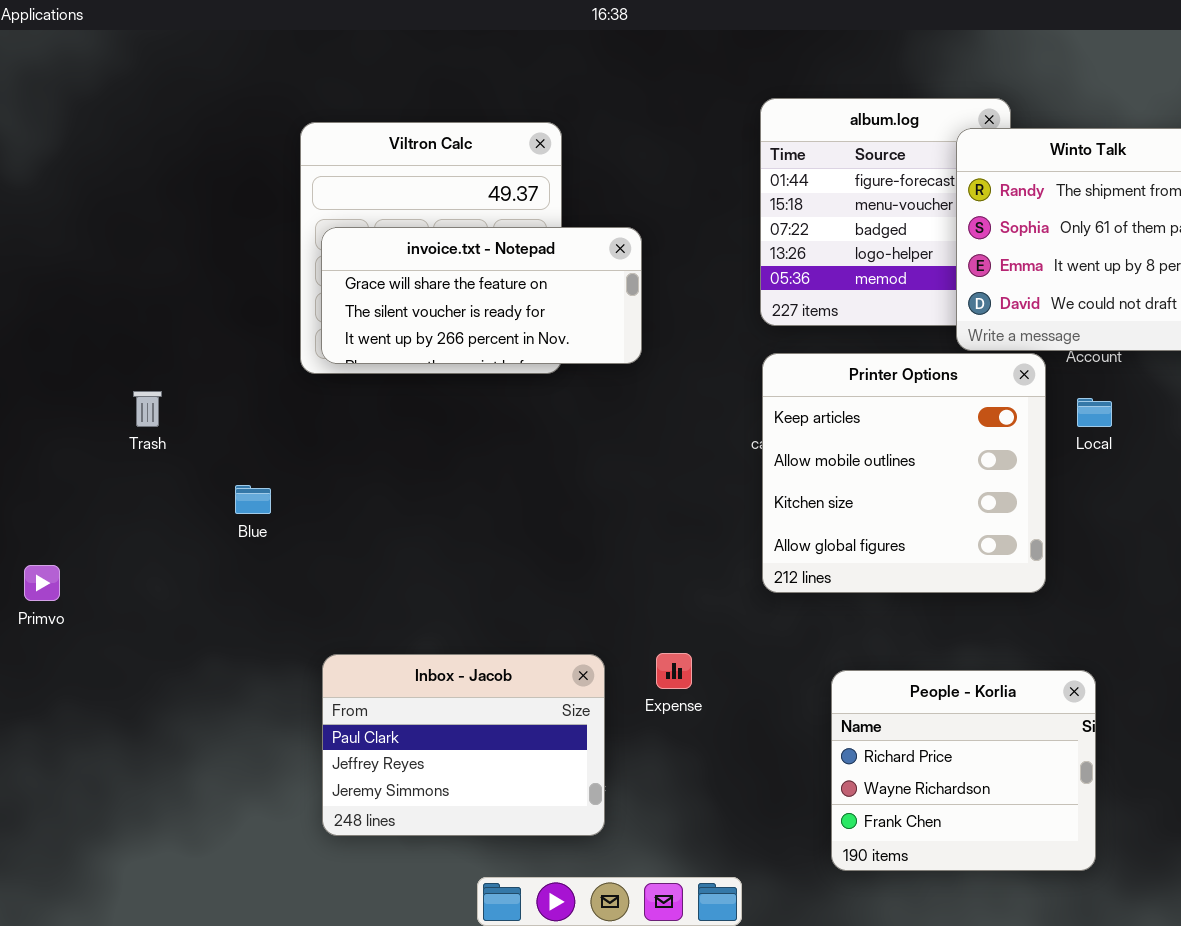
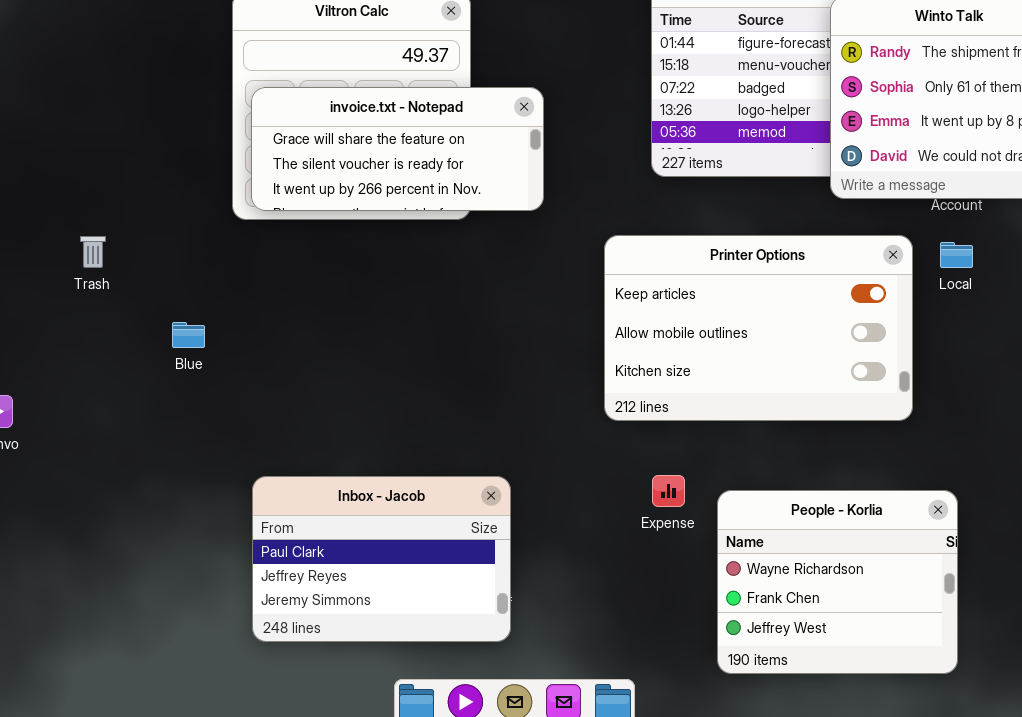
Printer Options: [762,353,1046,593] -> [604,235,913,421], resized
Expense: [656,653,692,689] -> [652,475,685,507], moved
People - Korlia: [831,670,1096,871] -> [717,490,958,674], scrolled down 1 row

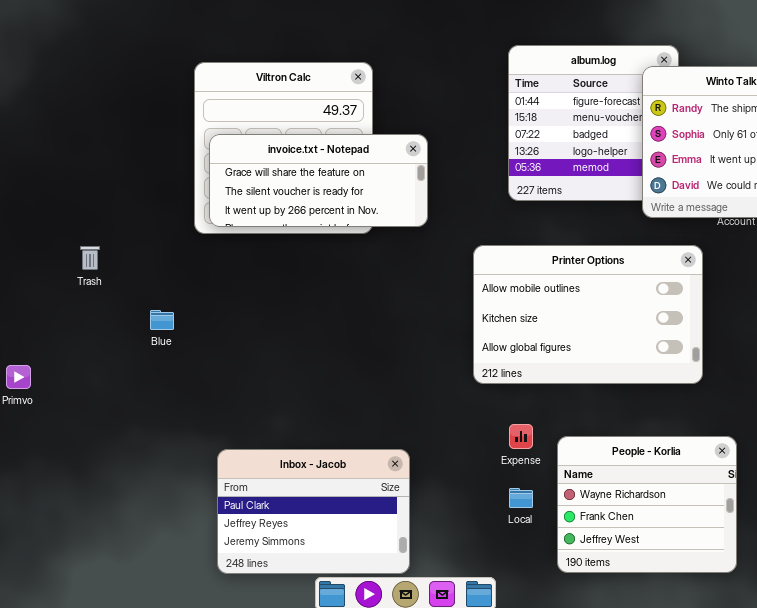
Printer Options: [604,235,913,421] -> [473,245,703,384], scrolled down 1 row
Local: [940,242,973,268] -> [509,488,533,508], moved
Inbox - Jacob: [252,476,511,642] -> [217,449,410,574], moved

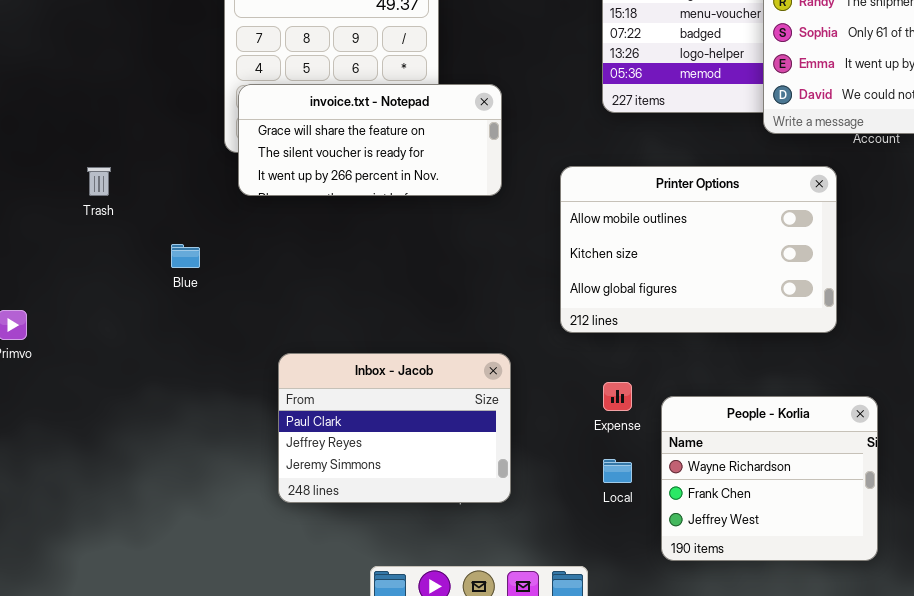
invoice.txt - Notepad: [209,134,428,227] -> [238,84,502,196], moved
Inbox - Jacob: [217,449,410,574] -> [278,353,511,503], moved

